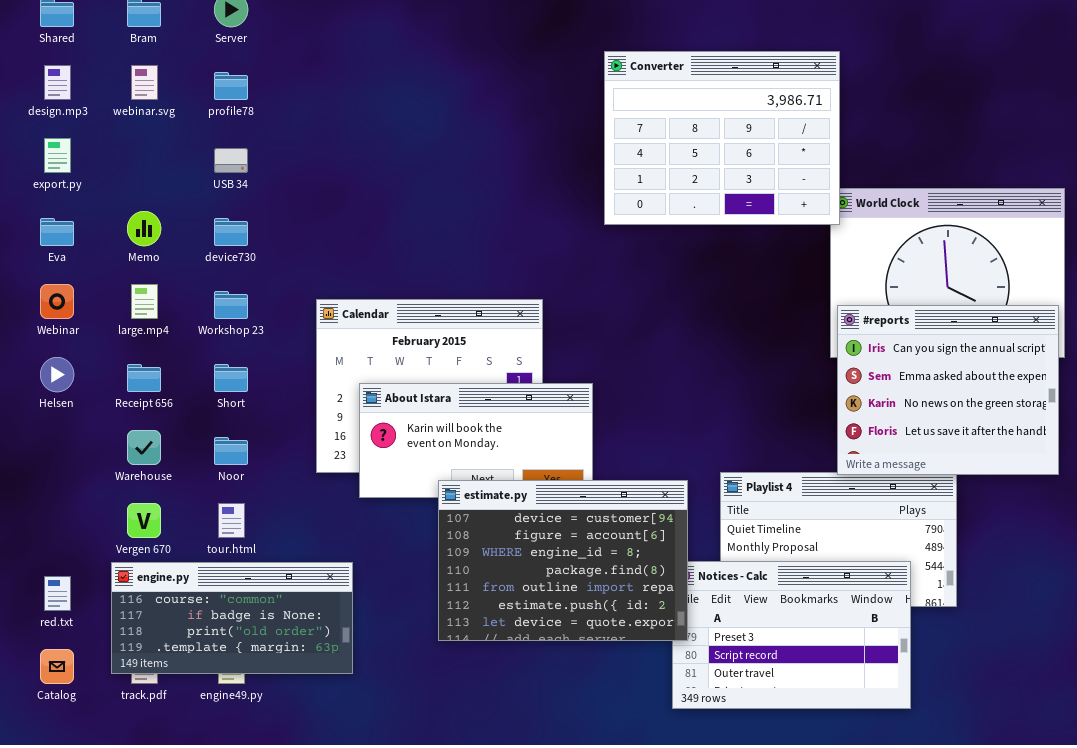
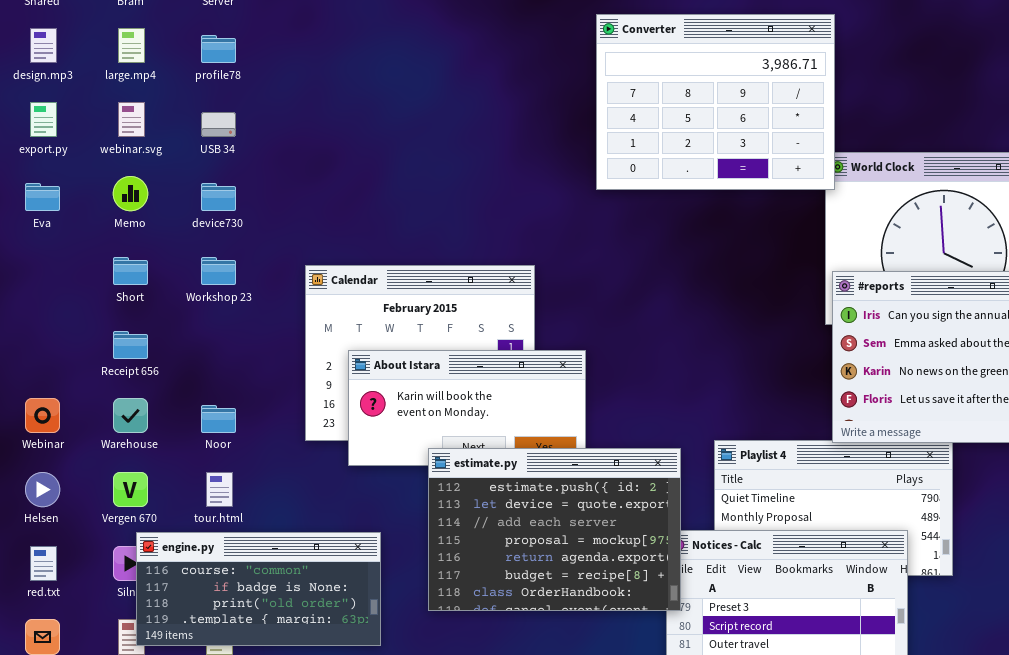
webinar.svg: [131,65,158,100] -> [118,102,145,137], moved
Webinar: [40,284,74,319] -> [25,398,60,433], moved
large.mp4: [131,284,158,319] -> [118,28,145,63], moved
Helsen: [40,357,74,392] -> [25,472,60,507], moved
Short: [214,364,248,392] -> [113,257,148,285], moved
estimate.py: [438,480,688,641] -> [428,448,681,611], scrolled down 5 rows
engine.py: [111,562,353,674] -> [136,532,381,646], moved

